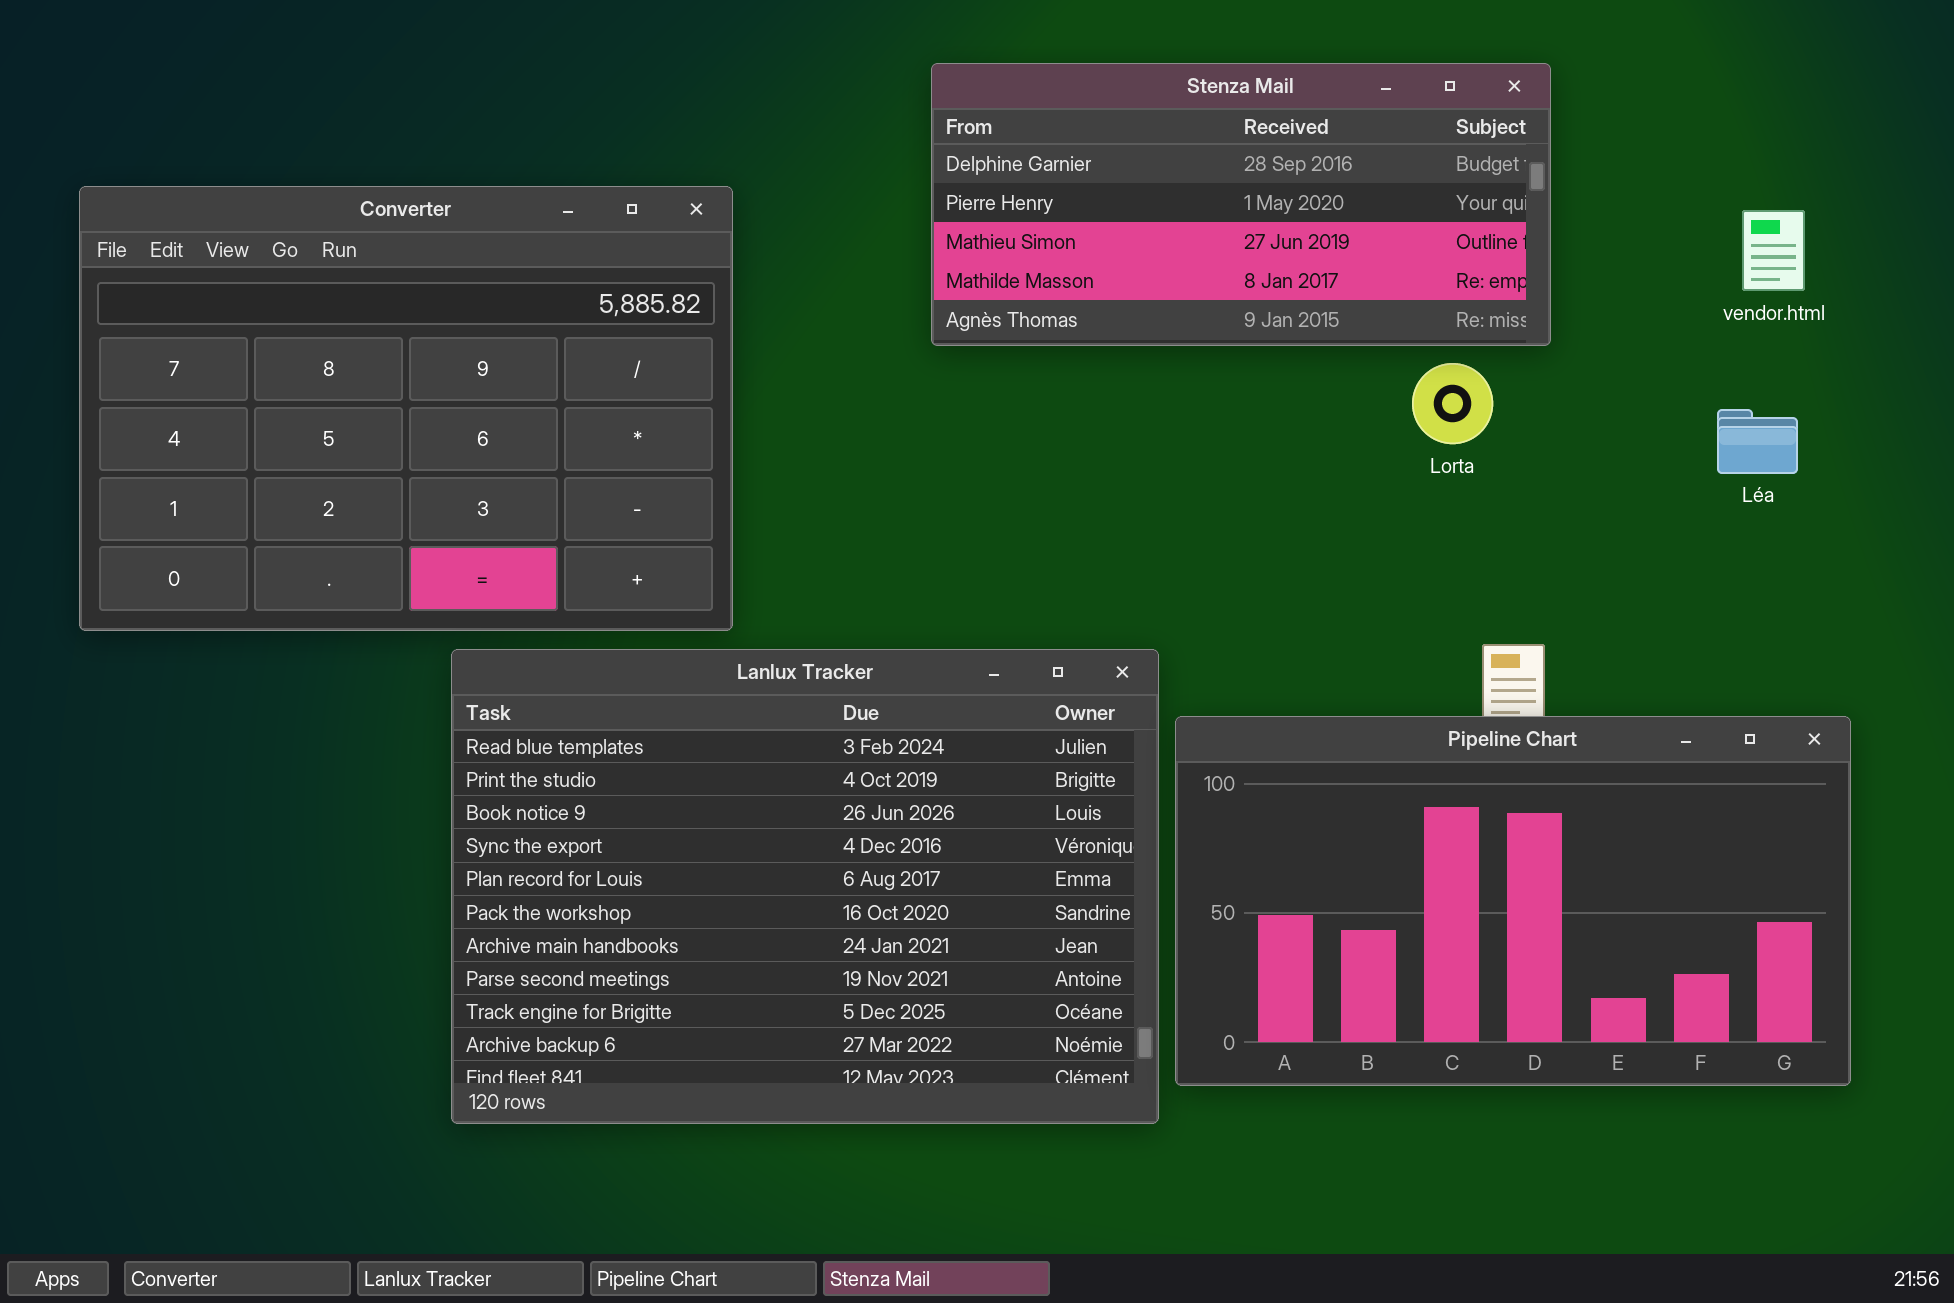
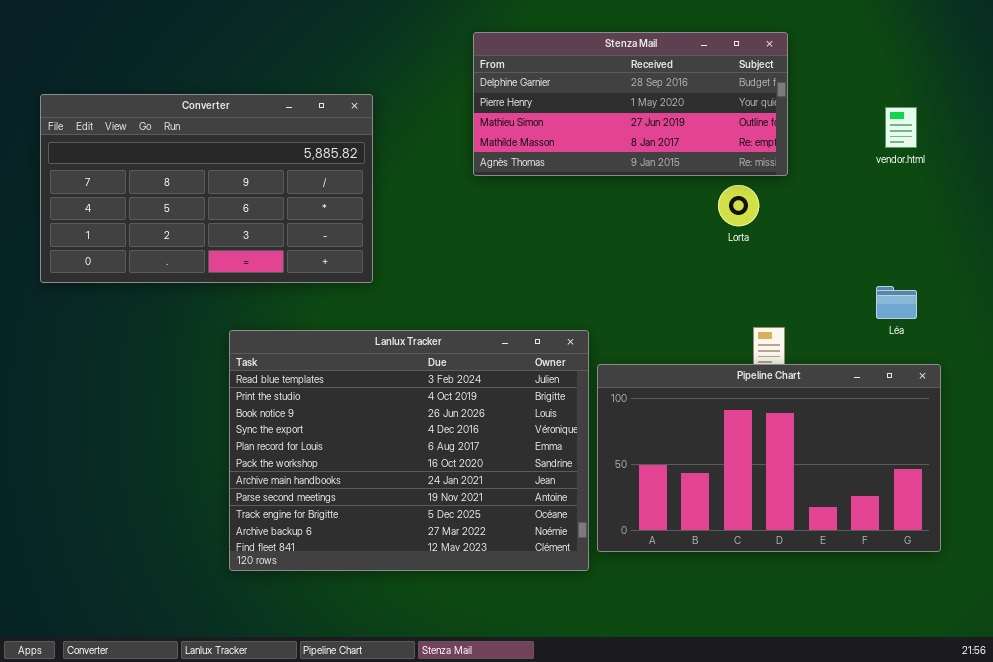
Converter: [79,186,733,631] -> [40,94,373,283], resized
Léa: [1717,409,1798,474] -> [876,286,917,319], moved

